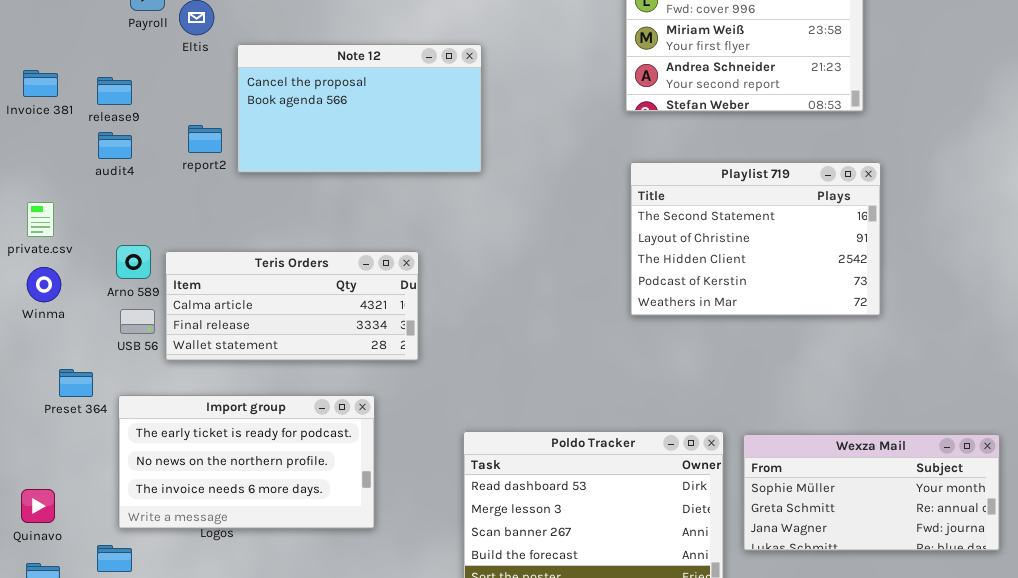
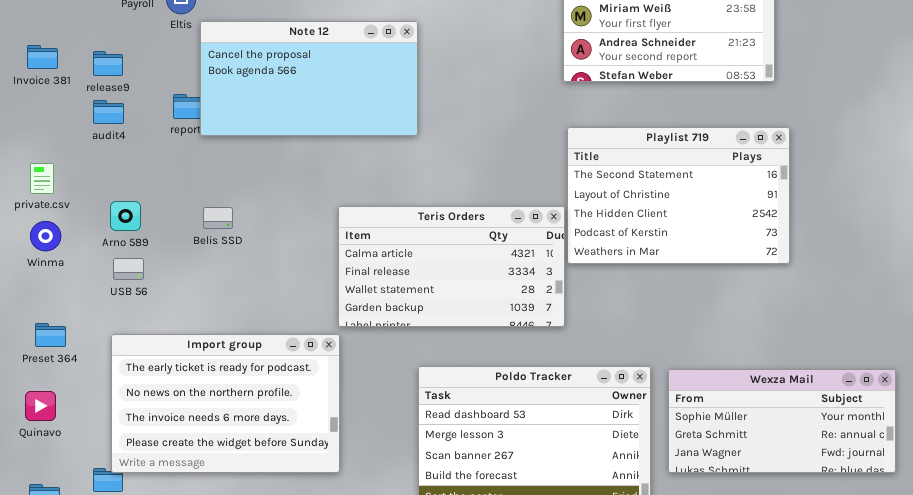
Note 12: [237,44,482,173] -> [200,21,418,136], moved
Teris Orders: [165,251,419,361] -> [338,206,565,327], moved, resized
Preset 364: [59,369,93,397] -> [35,323,66,347], moved
Import group: [118,395,375,529] -> [111,334,340,473], resized
Quinavo: [21,489,55,523] -> [25,391,56,421], moved

